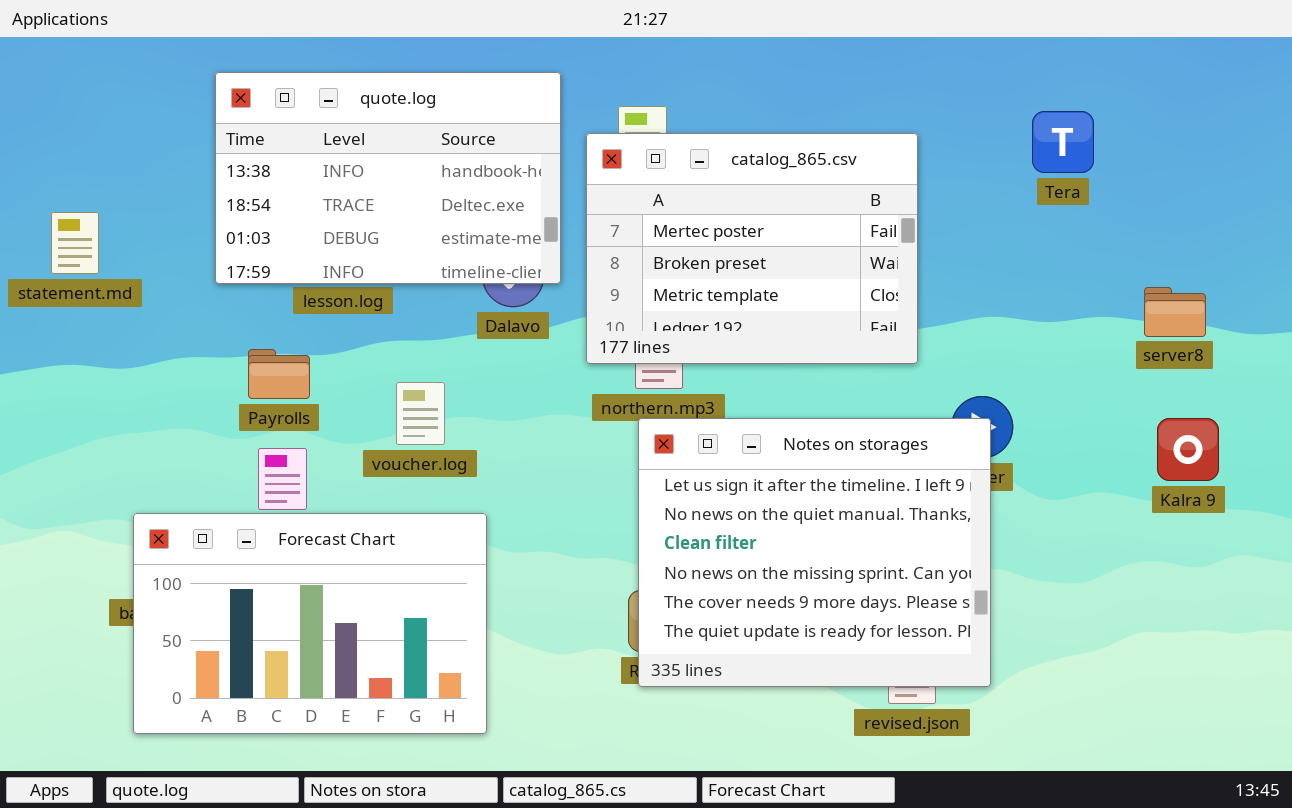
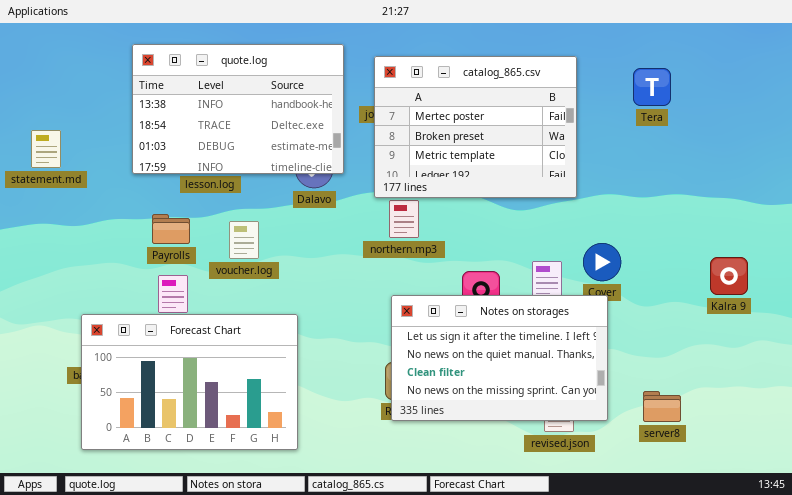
catalog_865.csv: [586,133,918,364] -> [374,56,577,198], moved
server8: [1144,287,1206,337] -> [643,391,681,422], moved
voucher.log: [396,382,445,445] -> [229,221,259,259], moved
Notes on storages: [638,418,991,687] -> [391,295,608,421], resized

